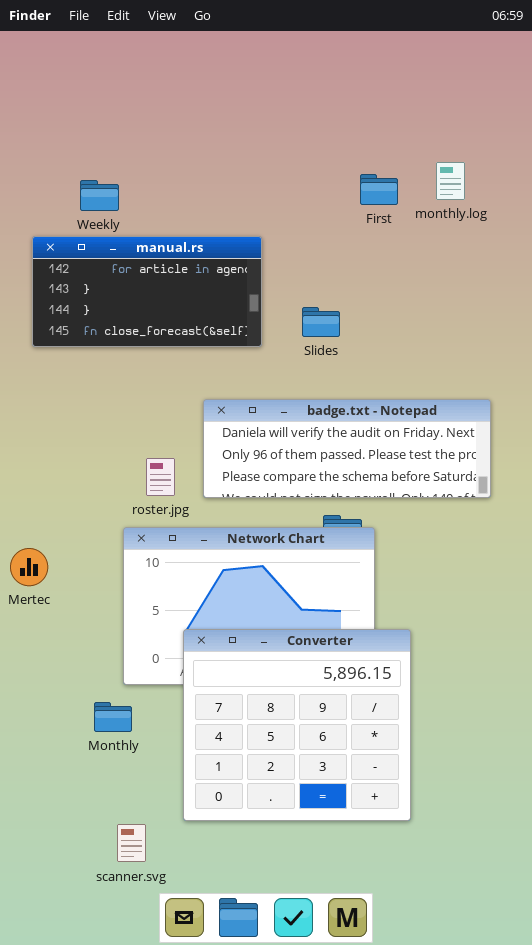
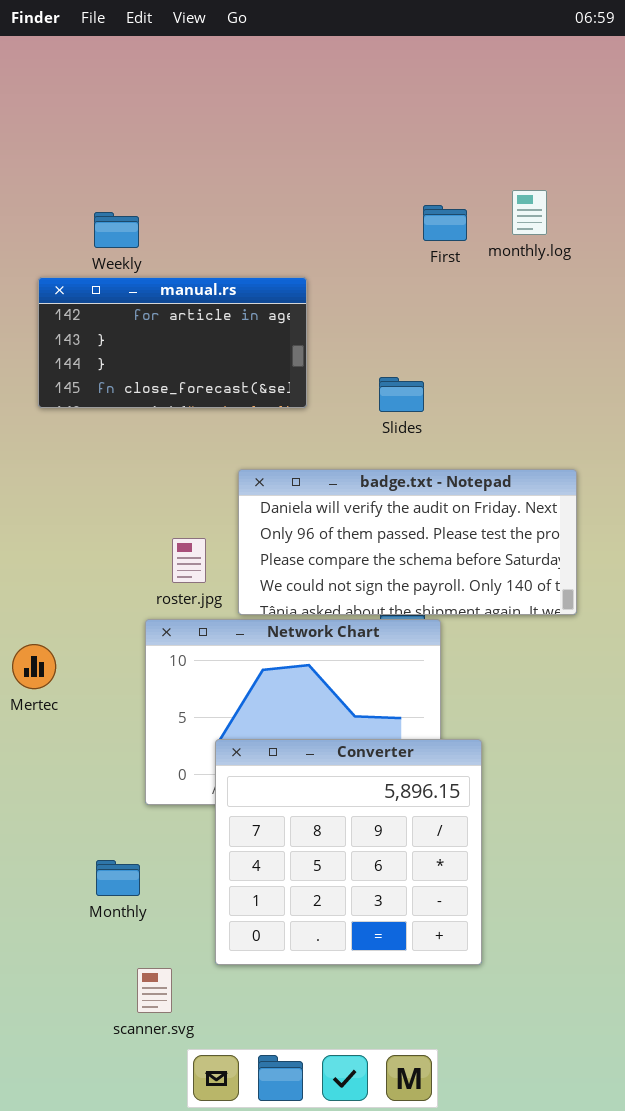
Slides: [302,307,340,337] -> [379,377,424,412], moved
badge.txt - Notepad: [203,399,491,498] -> [238,469,577,615], resized
Monthly: [94,702,132,732] -> [96,860,140,896], moved

